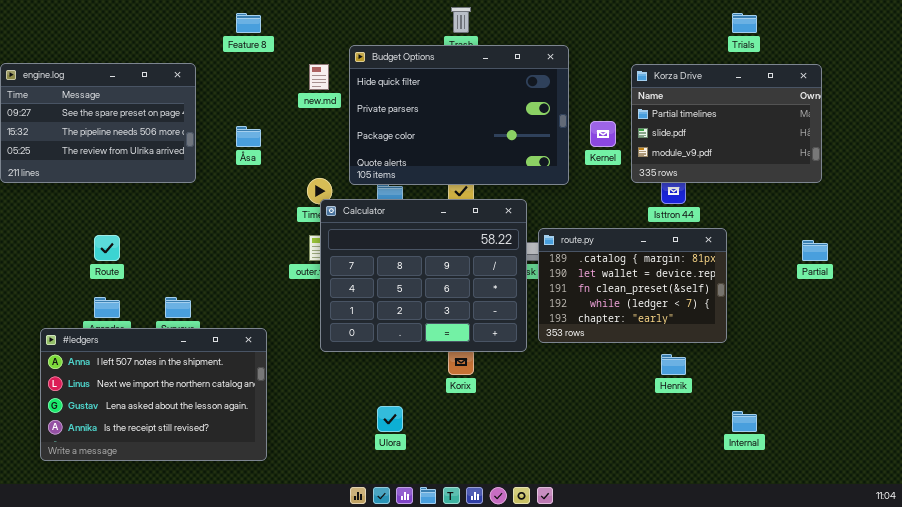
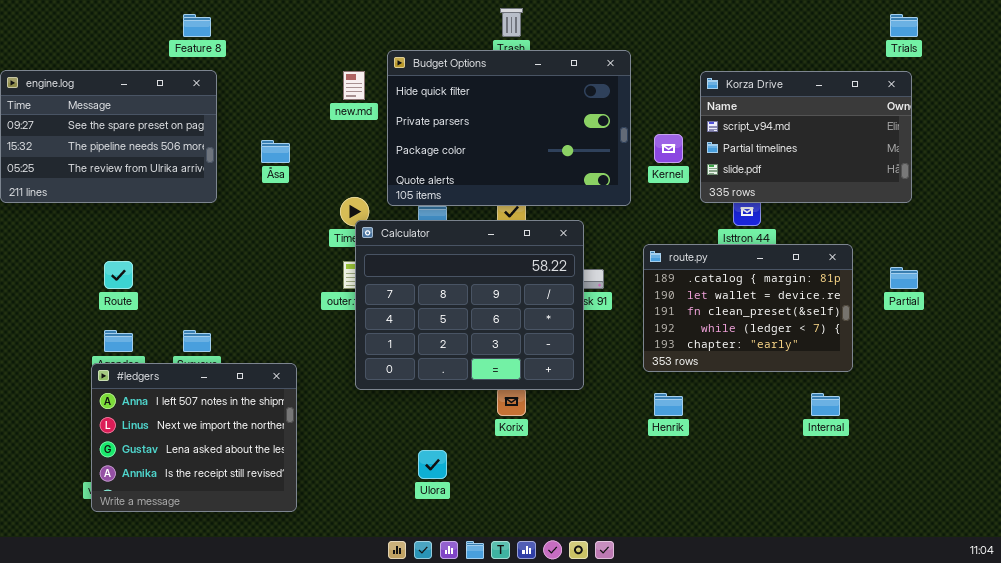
Feature 8: [236,13,261,33] -> [183,14,211,37], moved
Trials: [732,13,757,33] -> [890,14,918,37], moved
Korza Drive: [631,64,822,183] -> [700,71,912,203], scrolled up 1 row
route.py: [538,228,727,343] -> [643,244,853,372], moved
#ledgers: [40,328,267,461] -> [91,363,297,512], resized
Henrik: [661,354,686,375] -> [654,393,683,416], moved
Internal: [732,411,757,432] -> [811,393,840,416], moved

